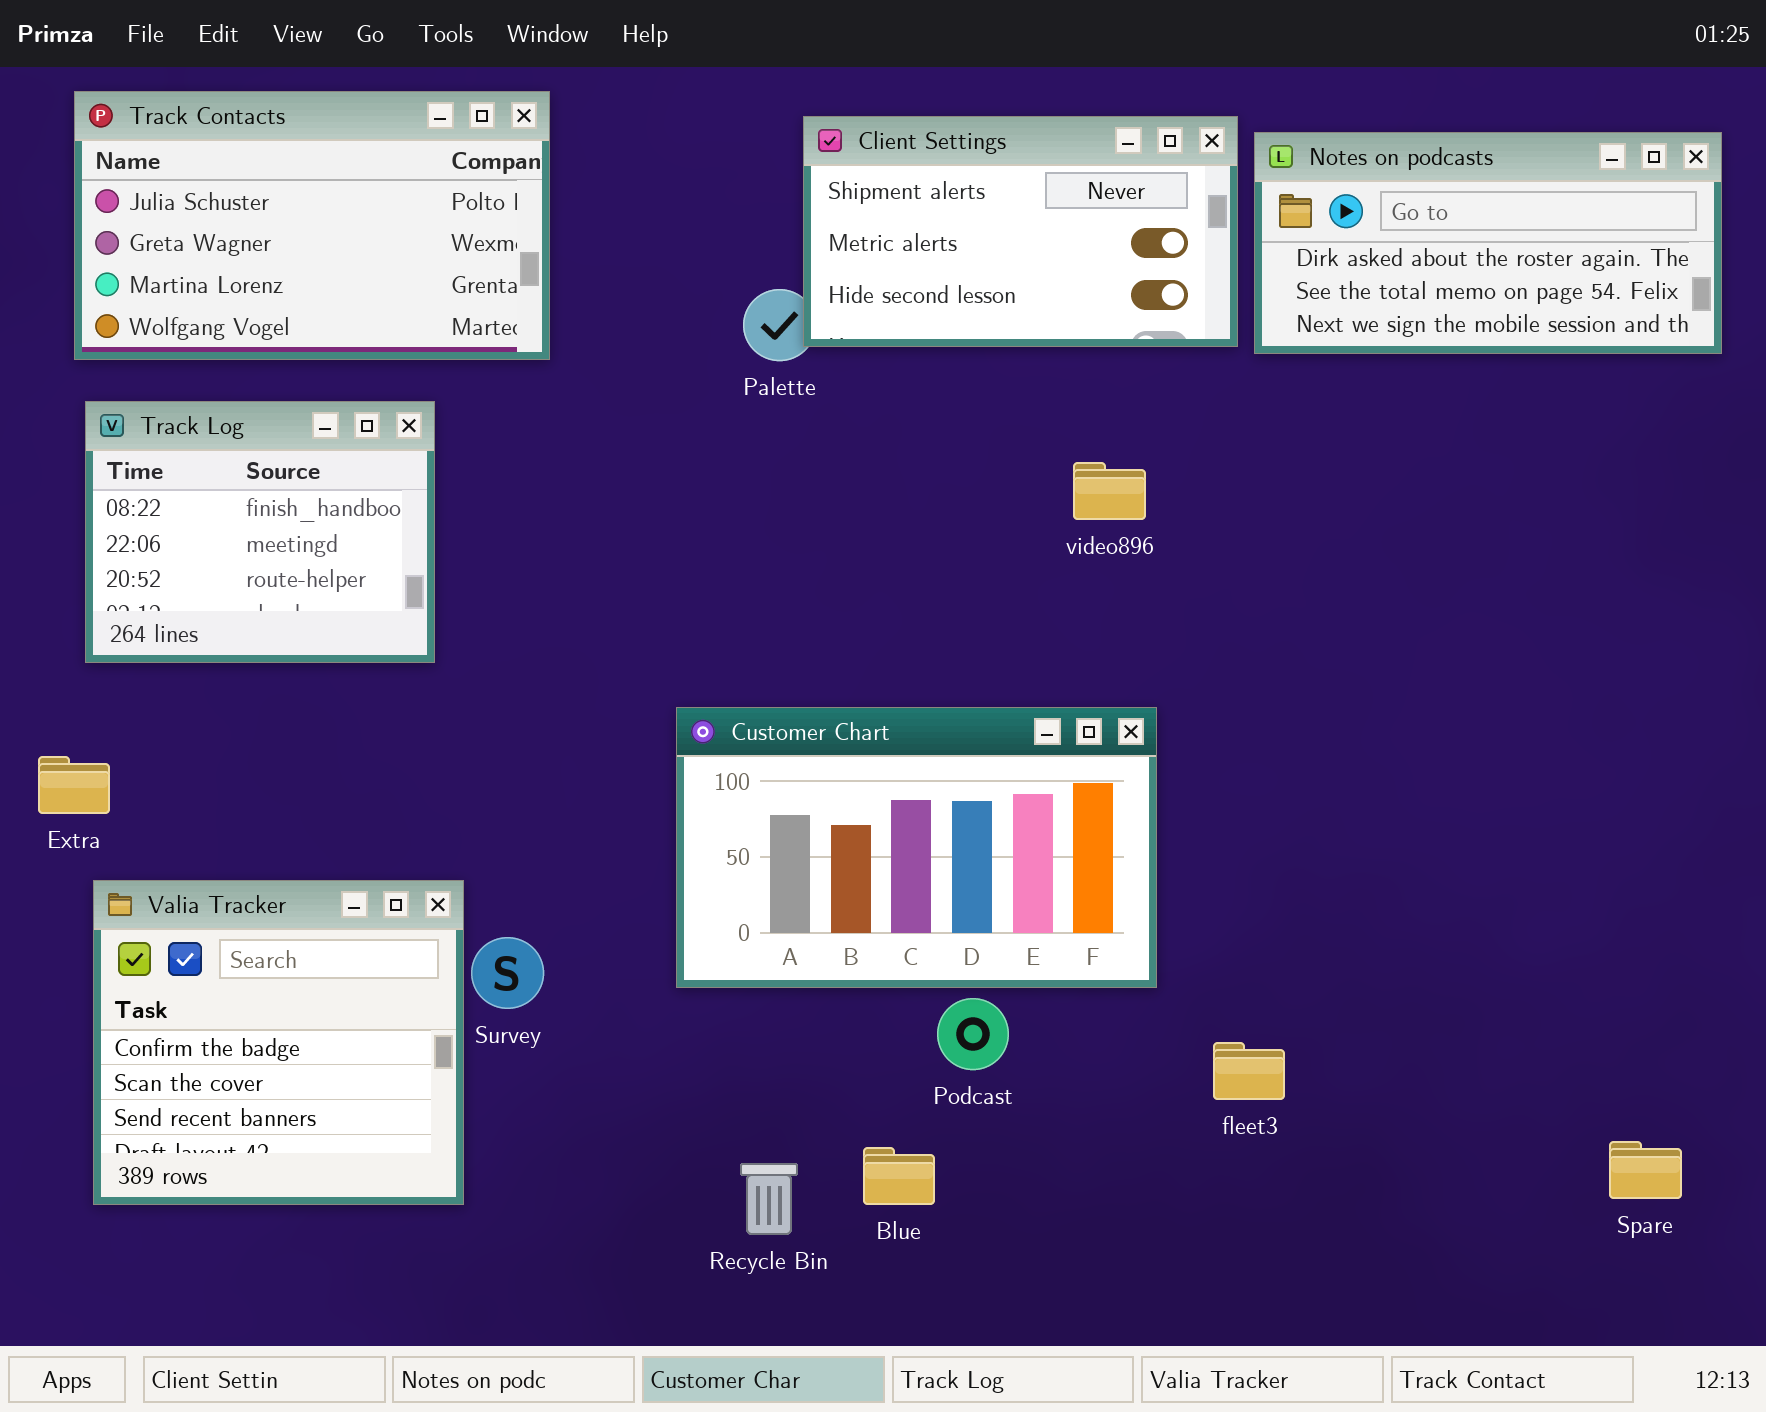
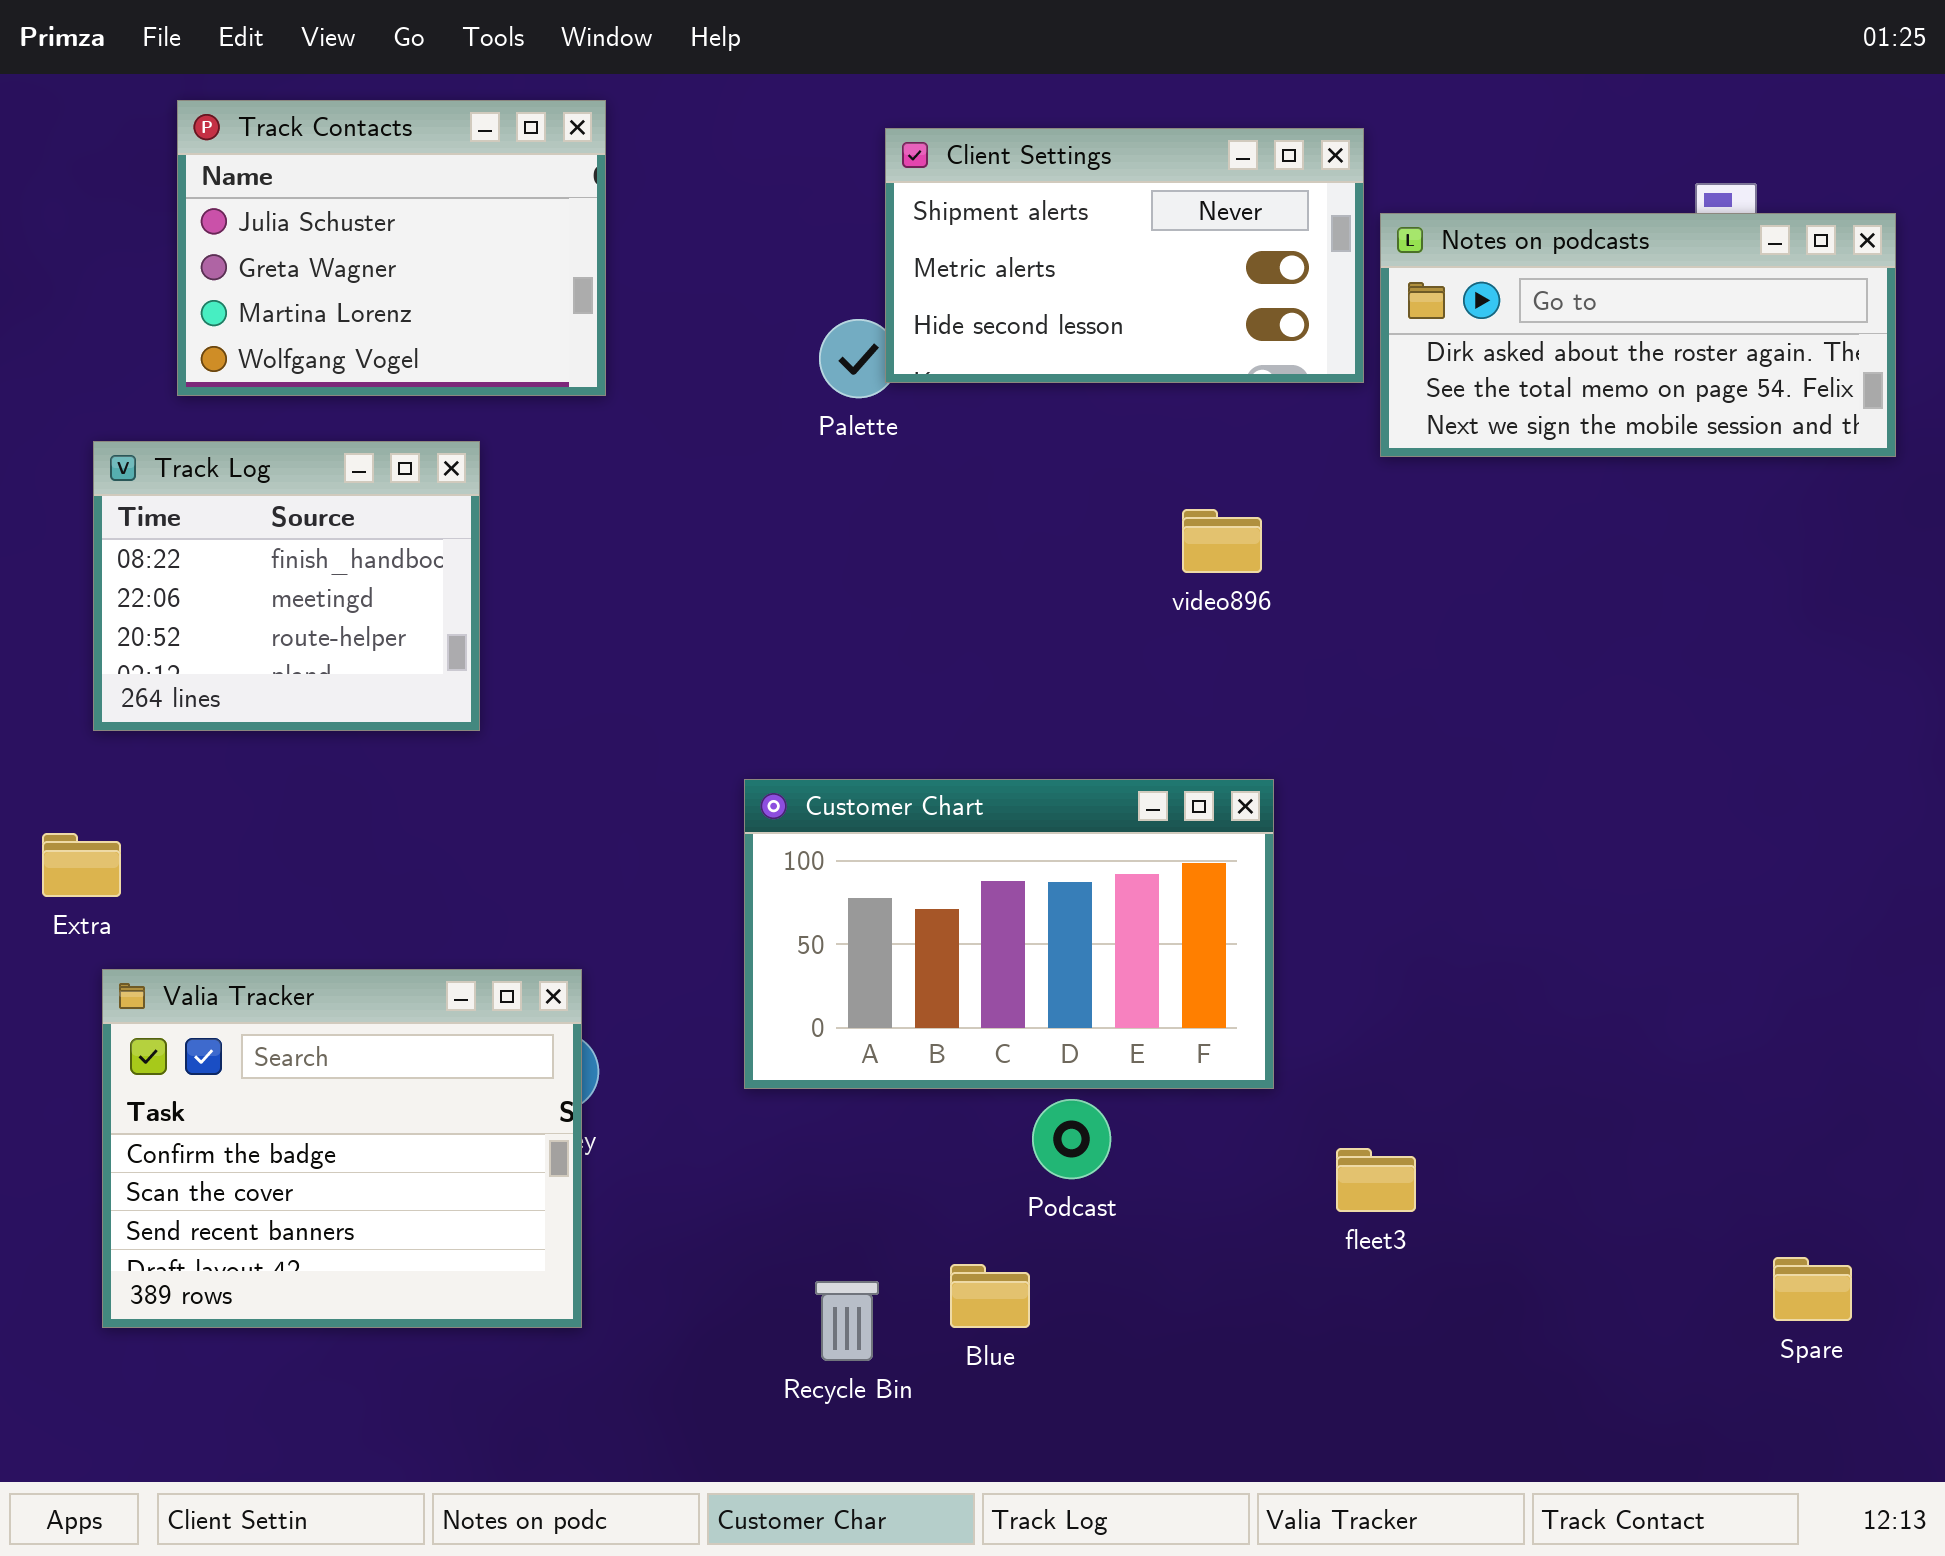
Track Contacts: [74,91,550,360] -> [177,100,606,396], resized
Notes on podcasts: [1254,132,1722,354] -> [1380,213,1896,457], moved
Valia Tracker: [93,880,464,1205] -> [102,969,582,1328], resized

